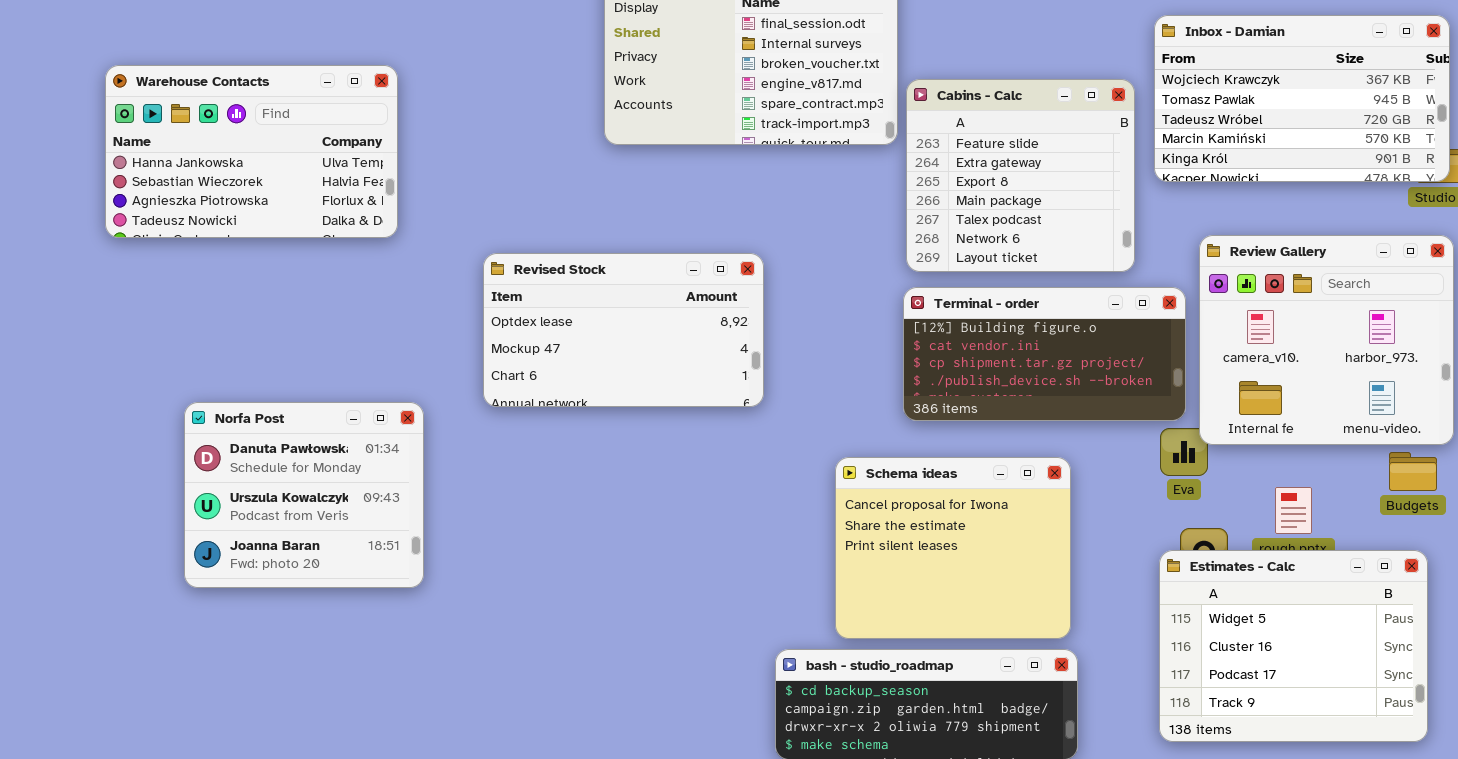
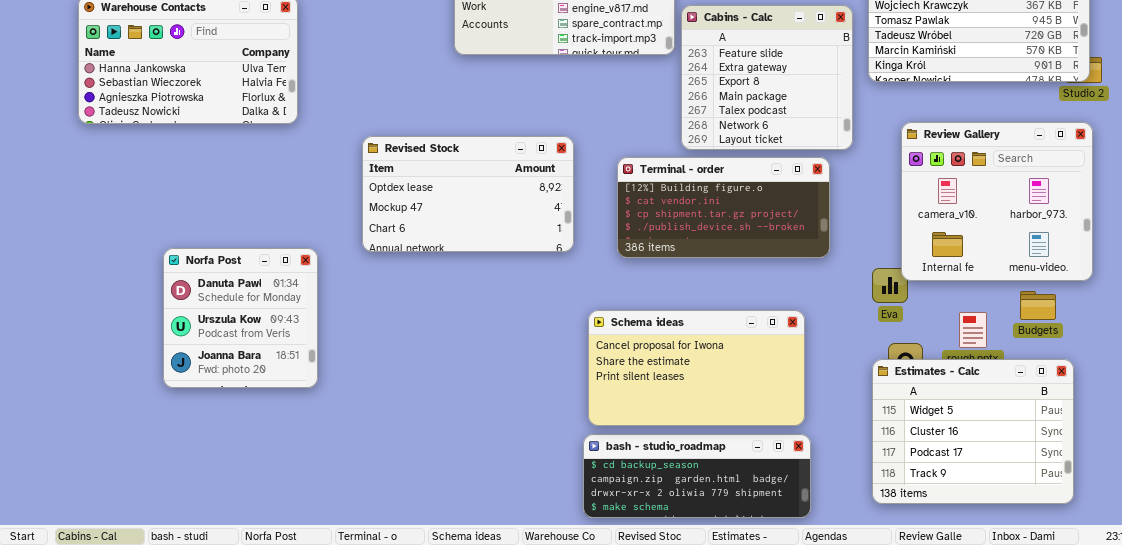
Terminal - order: [903,287,1186,421] -> [617,157,830,258], moved
Norfa Post: [184,402,424,588] -> [163,248,318,388], resized
Budgets: [1389,452,1437,491] -> [1020,291,1056,320], moved
Schema ideas: [835,457,1071,639] -> [588,310,805,426], resized

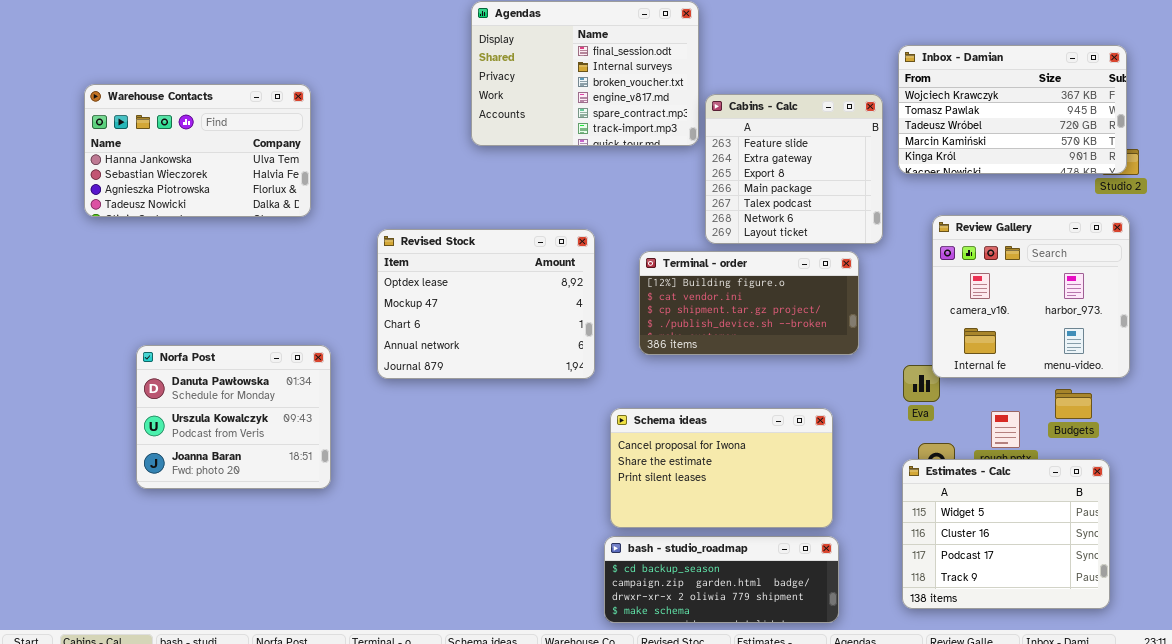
Revised Stock: [362,136,574,252] -> [377,229,595,379], resized
Norfa Post: [163,248,318,388] -> [136,345,331,489], resized

